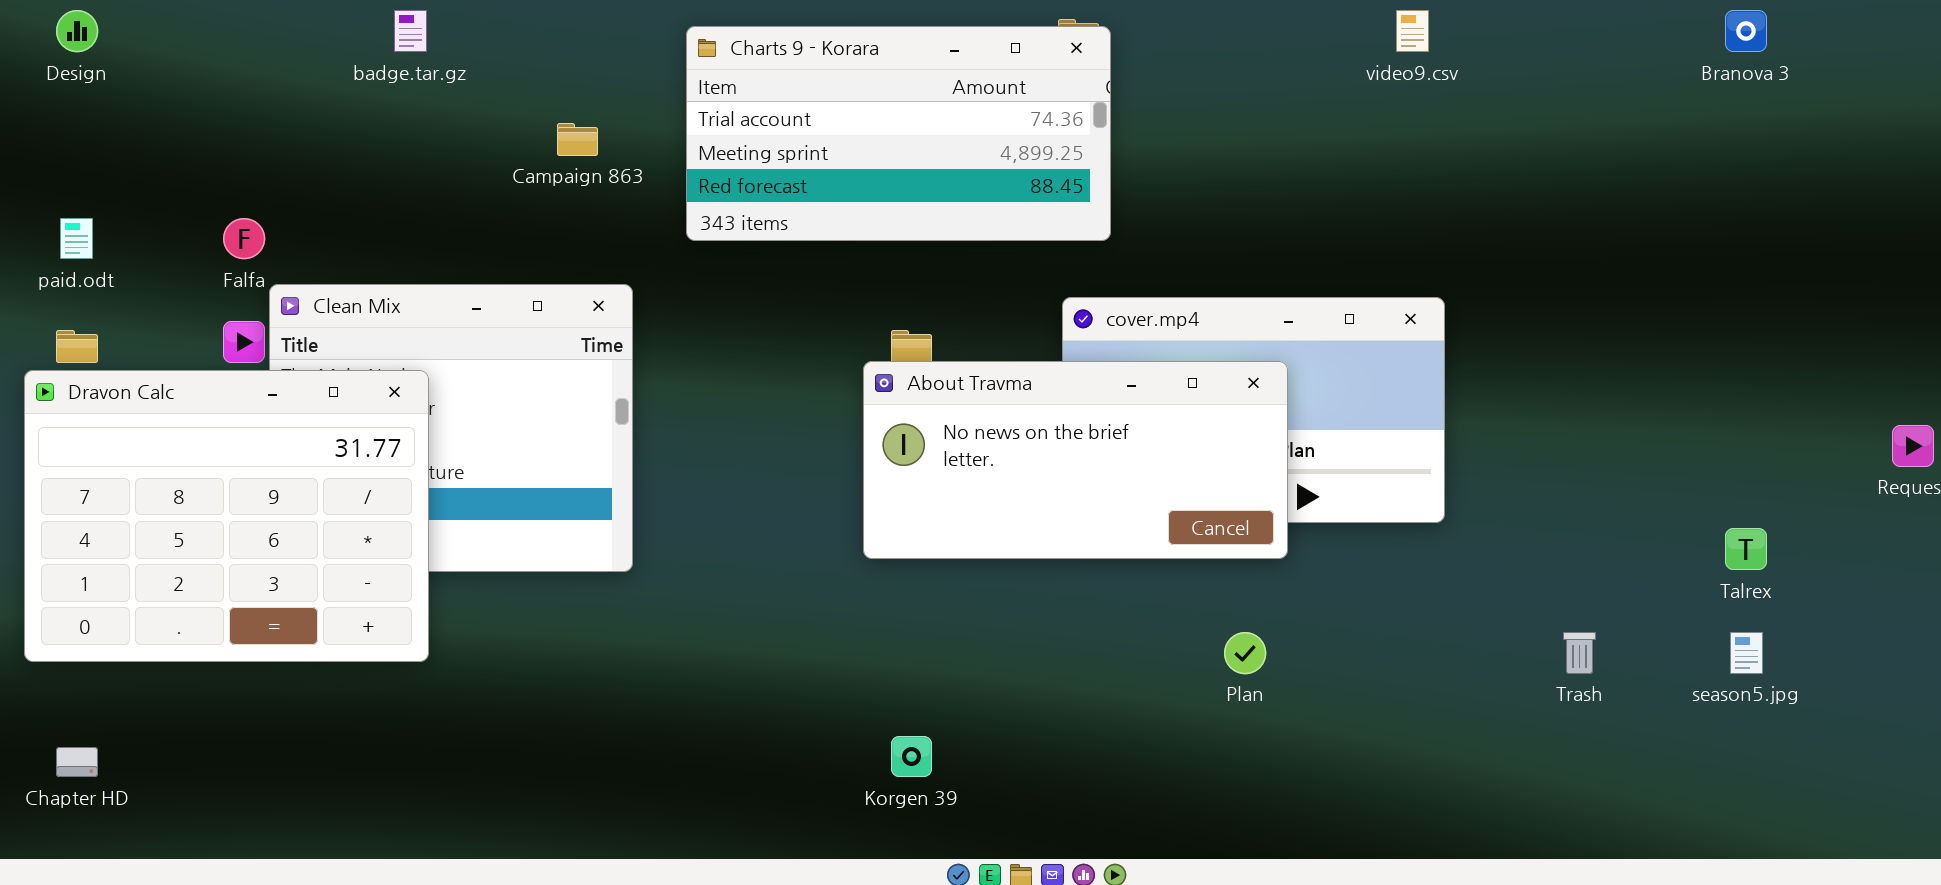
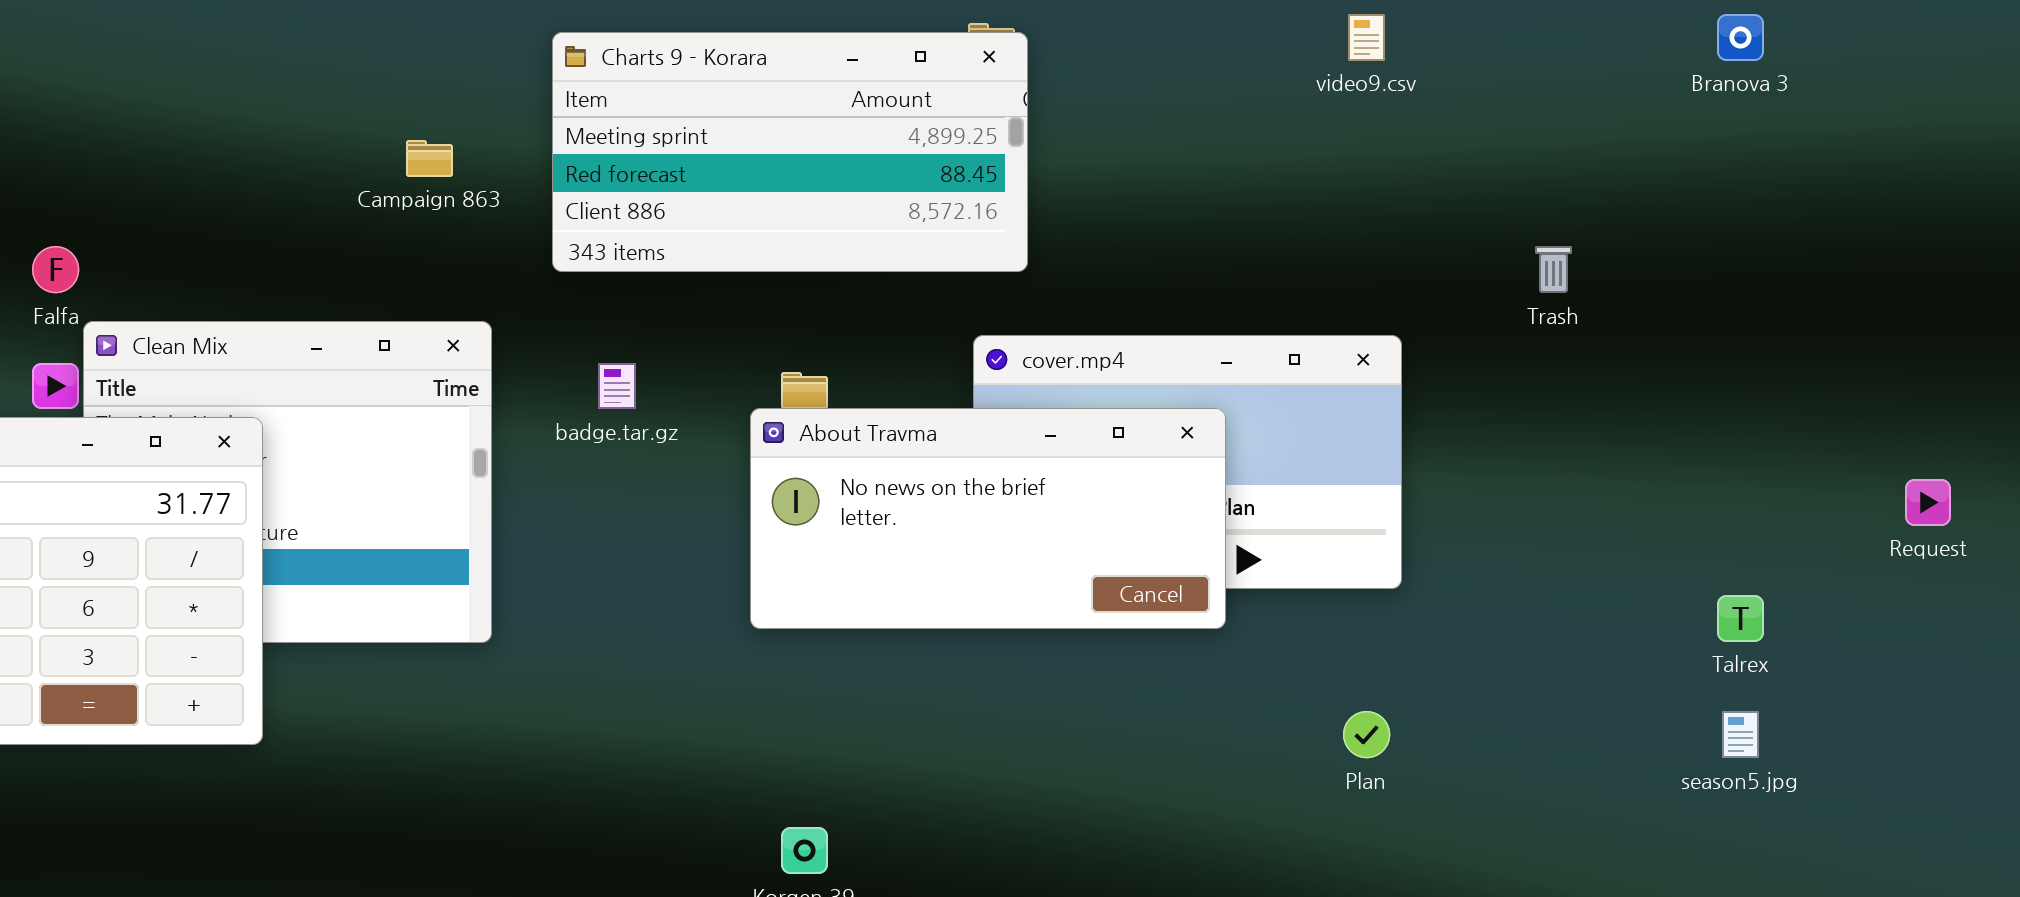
badge.tar.gz: [394,10,427,52] -> [598,363,636,409], moved
Charts 9 - Korara: [686,26,1111,241] -> [552,32,1028,272], scrolled down 1 row
Plan: [1224,632,1266,674] -> [1343,711,1390,758], moved
Trash: [1563,632,1596,674] -> [1535,246,1572,293], moved

